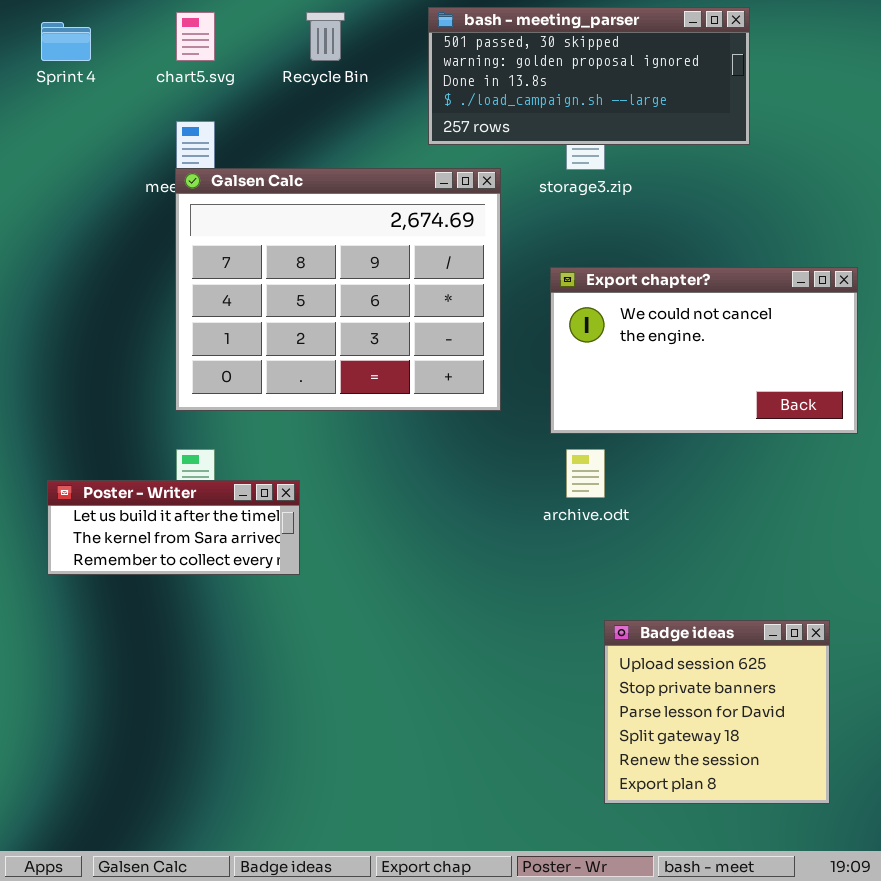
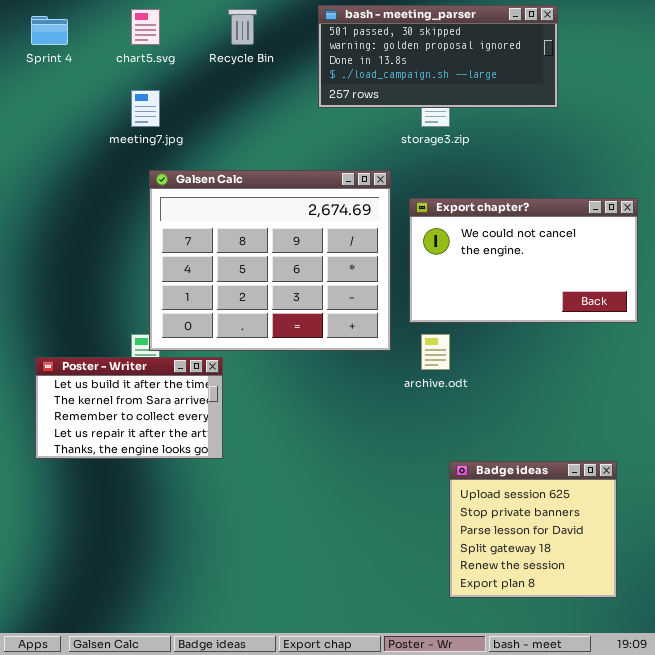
Galsen Calc: [175,168,501,411] -> [149,170,391,351], moved
Poster - Writer: [47,480,300,575] -> [35,357,223,459], resized

